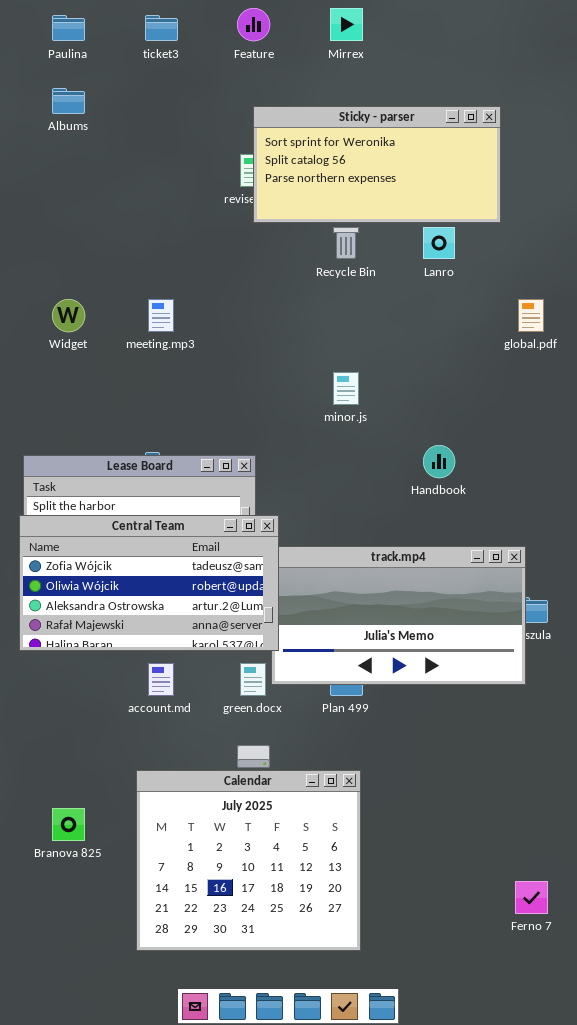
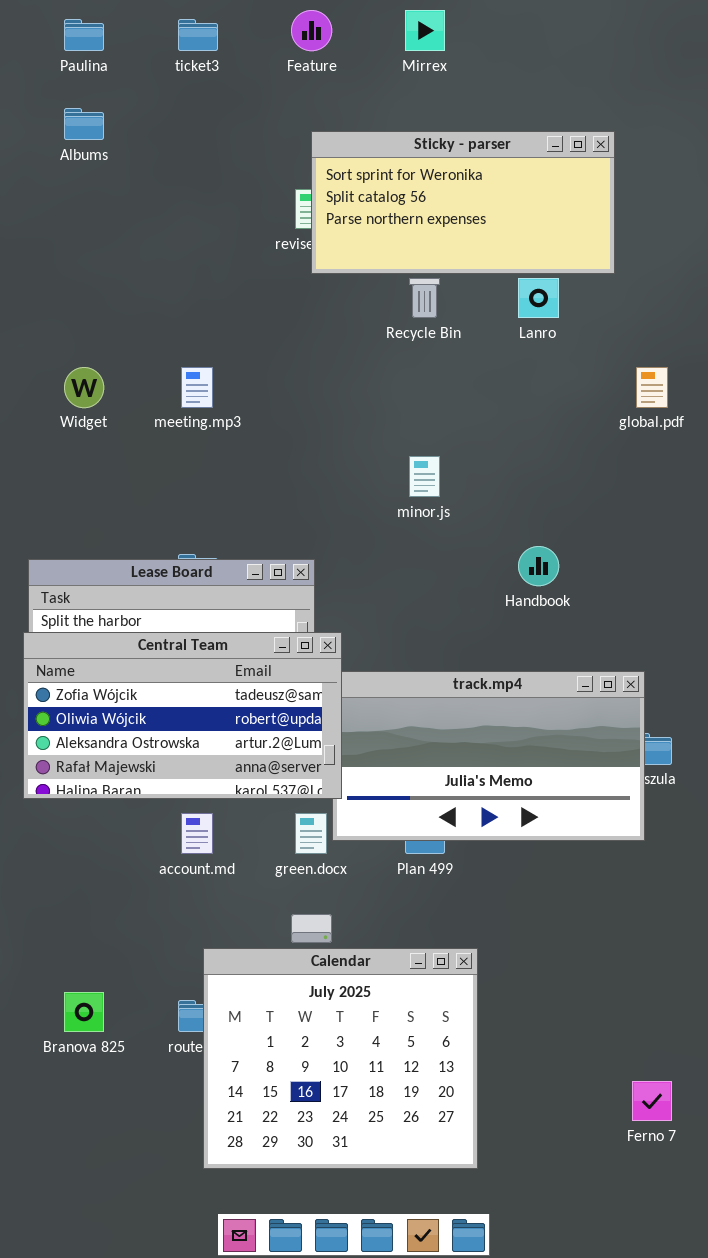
Calendar: [136,770,361,951] -> [203,948,478,1169], moved

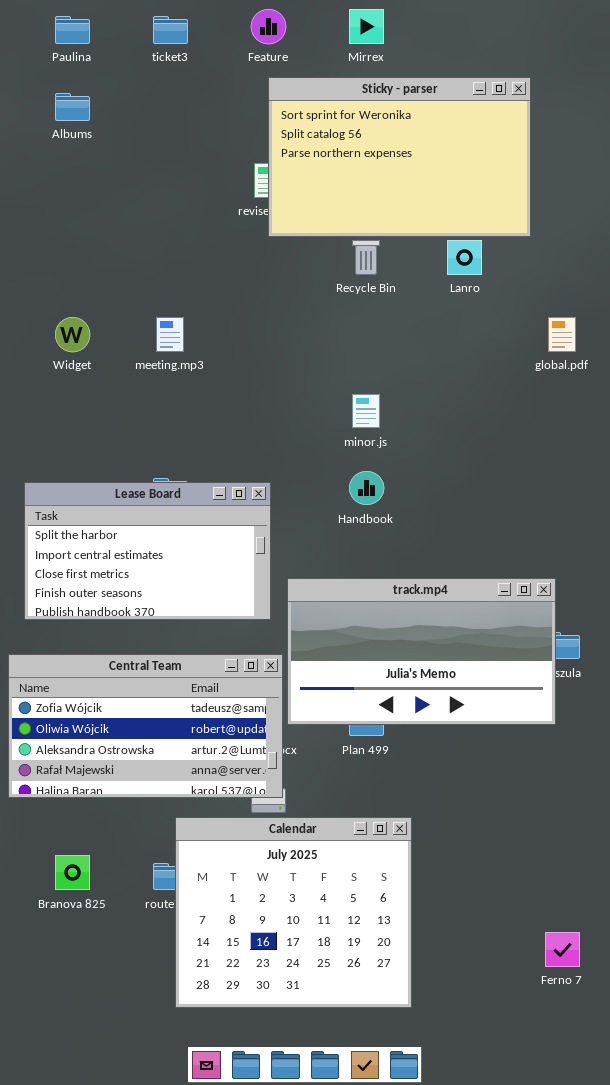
Sticky - parser: [311,131,615,274] -> [268,77,531,237], resized
Handbook: [518,546,559,586] -> [349,471,384,505], moved
Central Team: [23,632,342,799] -> [8,654,283,798], moved

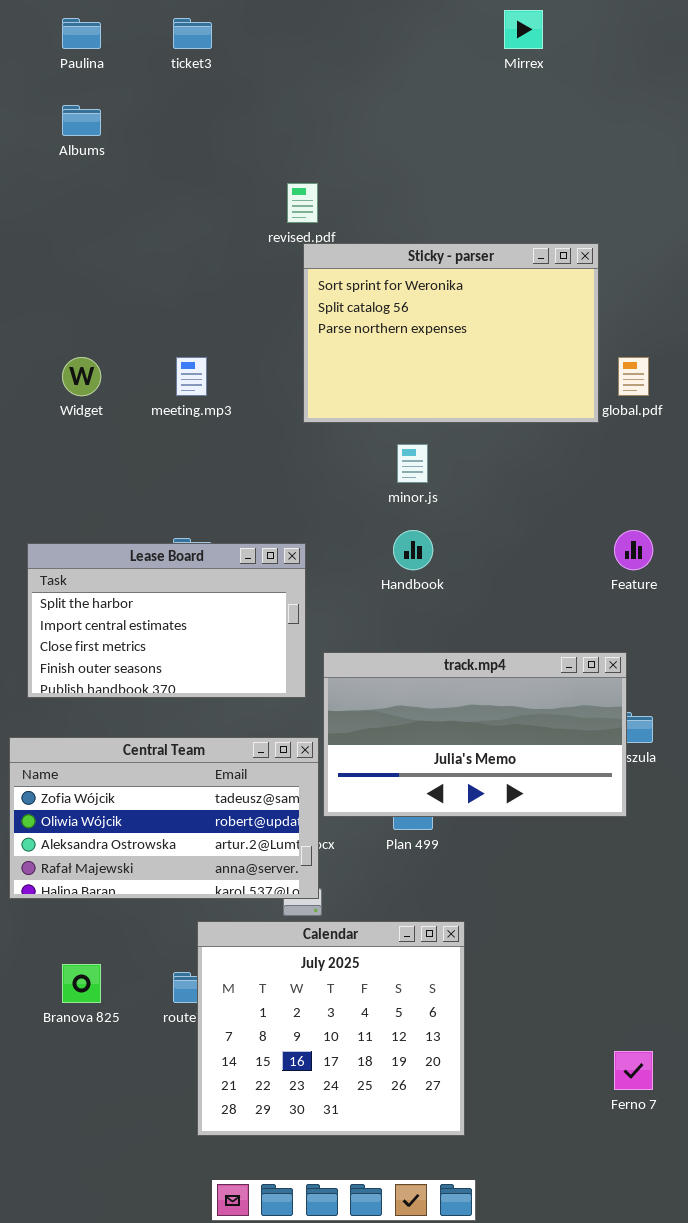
Feature: [251,9,286,44] -> [614,530,653,570], moved
Mirrex: [349,9,384,44] -> [504,10,543,49], moved
Sticky - parser: [268,77,531,237] -> [303,243,599,423], moved

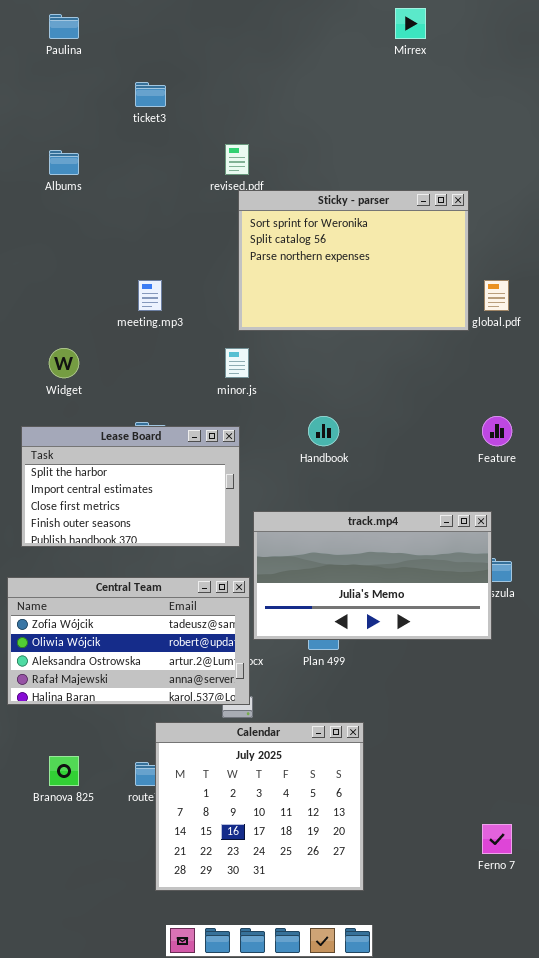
ticket3: [173,18,212,49] -> [135,82,166,107], moved
Albums: [62,105,101,136] -> [49,150,79,175], moved
Widget: [62,357,101,396] -> [49,348,79,378], moved
minor.js: [397,444,428,483] -> [225,348,249,378], moved

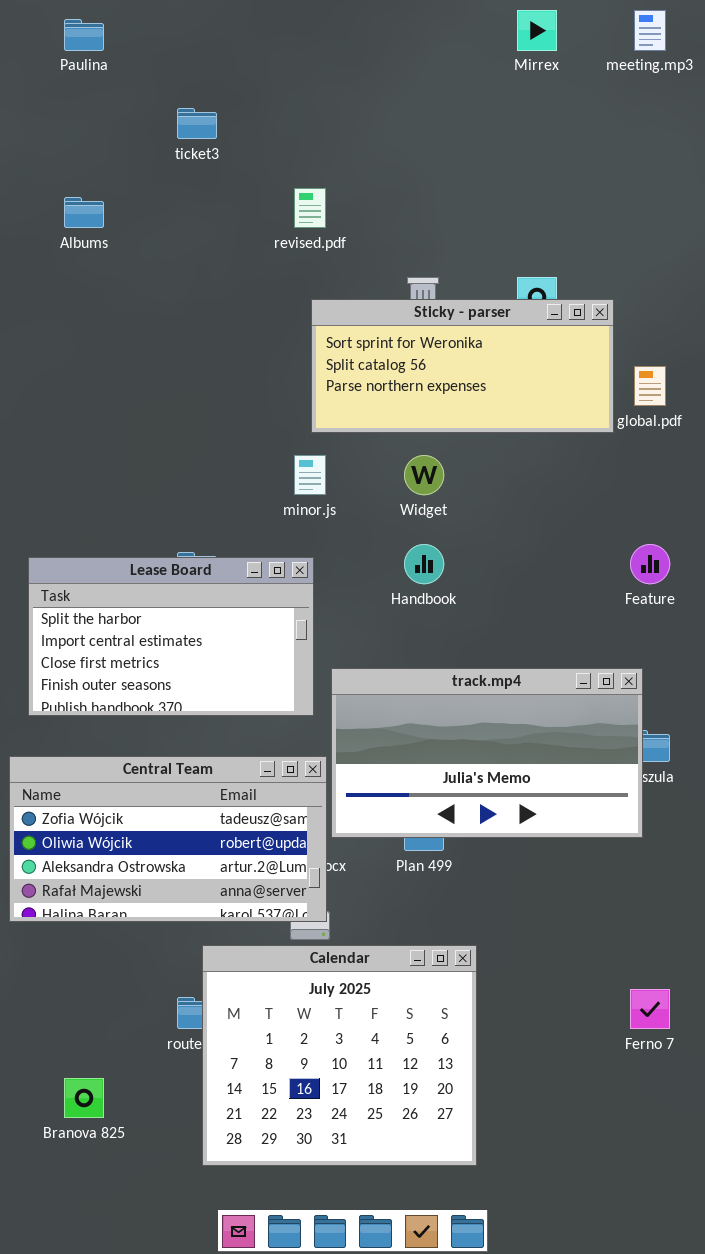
Sticky - parser: [238,190,469,331] -> [311,299,614,433], resized
meeting.mp3: [138,280,162,311] -> [634,10,666,51], moved
Widget: [49,348,79,378] -> [404,455,444,495], moved
Branova 825: [49,756,79,786] -> [64,1078,104,1118], moved
Ferno 7: [482,824,512,854] -> [630,989,670,1029], moved

